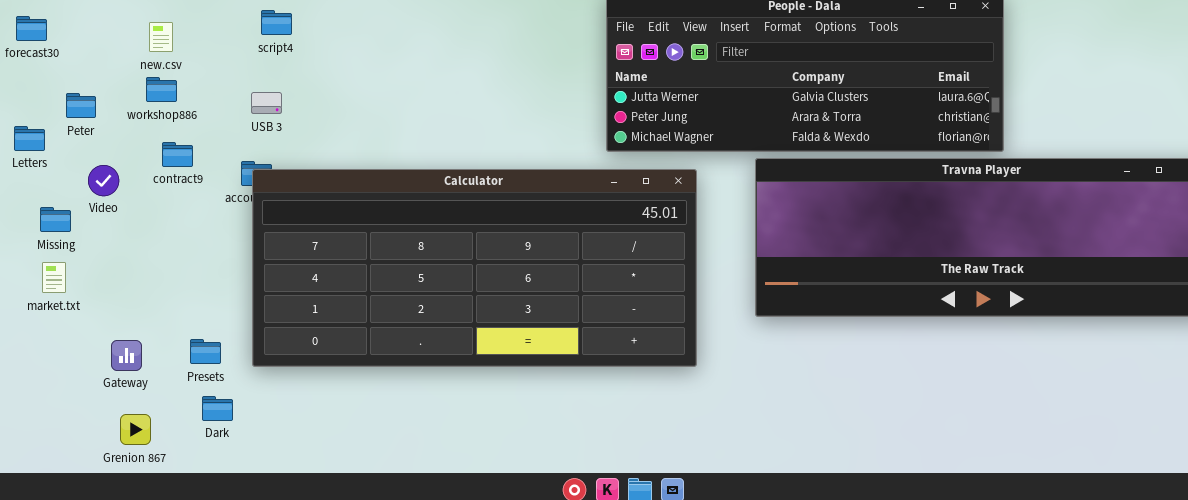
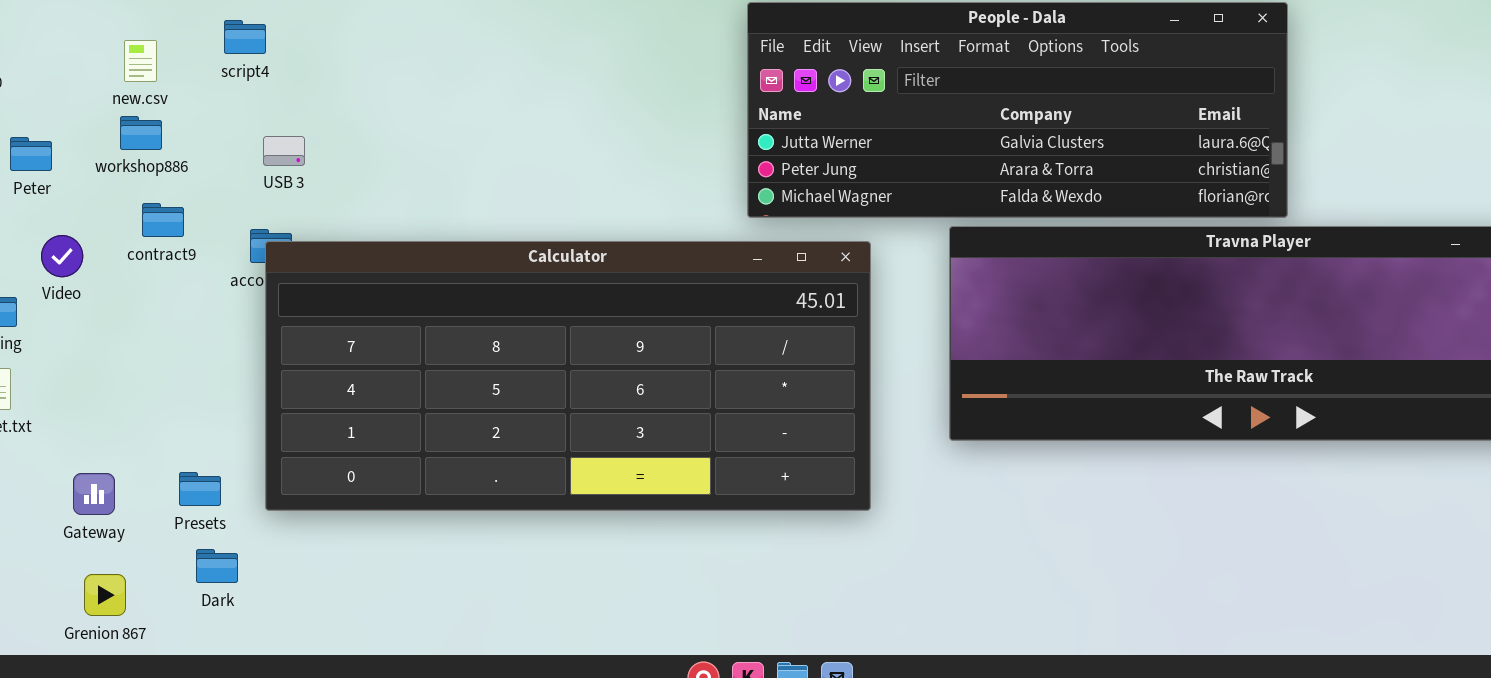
script4: [261,10,292,35] -> [224,20,266,54], moved

